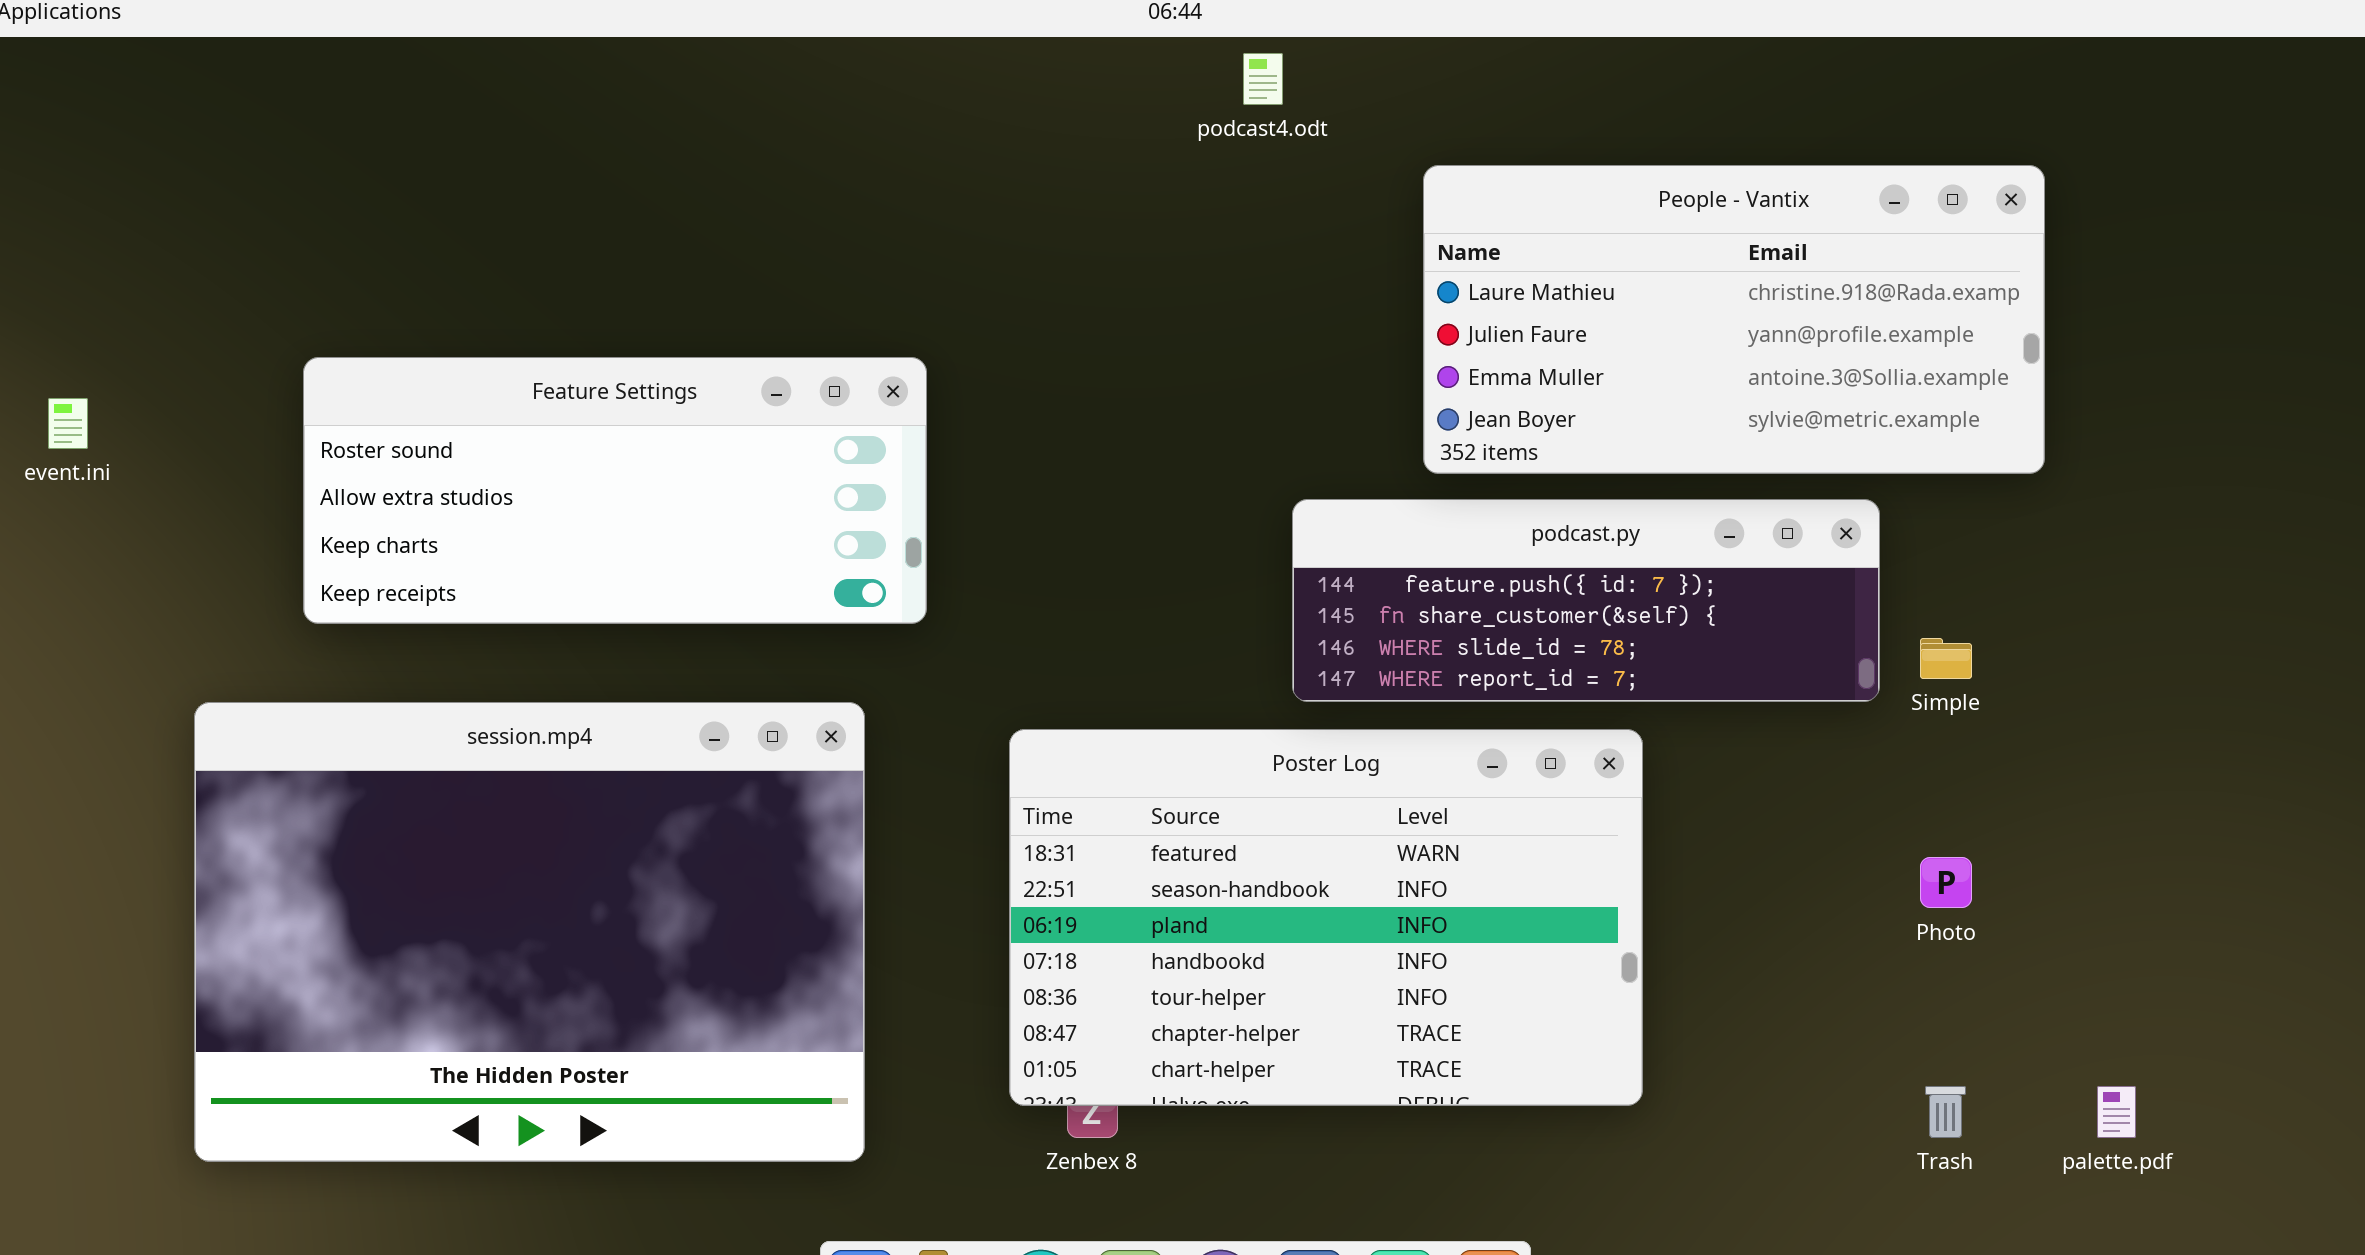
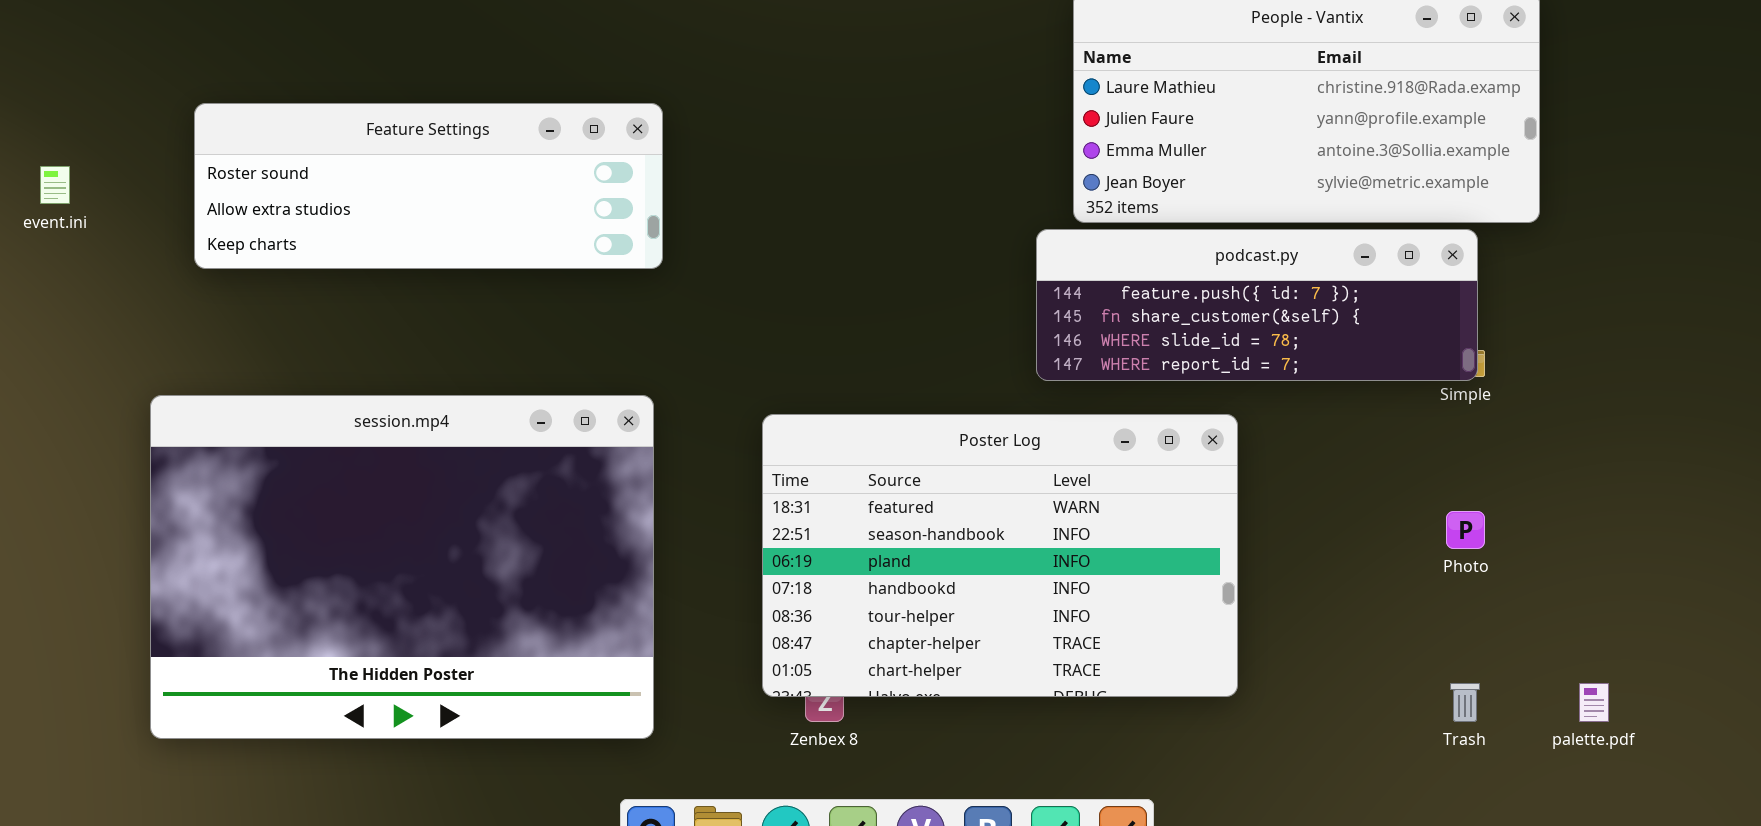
Feature Settings: [303,357,927,624] -> [194,103,663,269], moved, resized
podcast.py: [1292,499,1880,702] -> [1036,229,1478,381], moved

